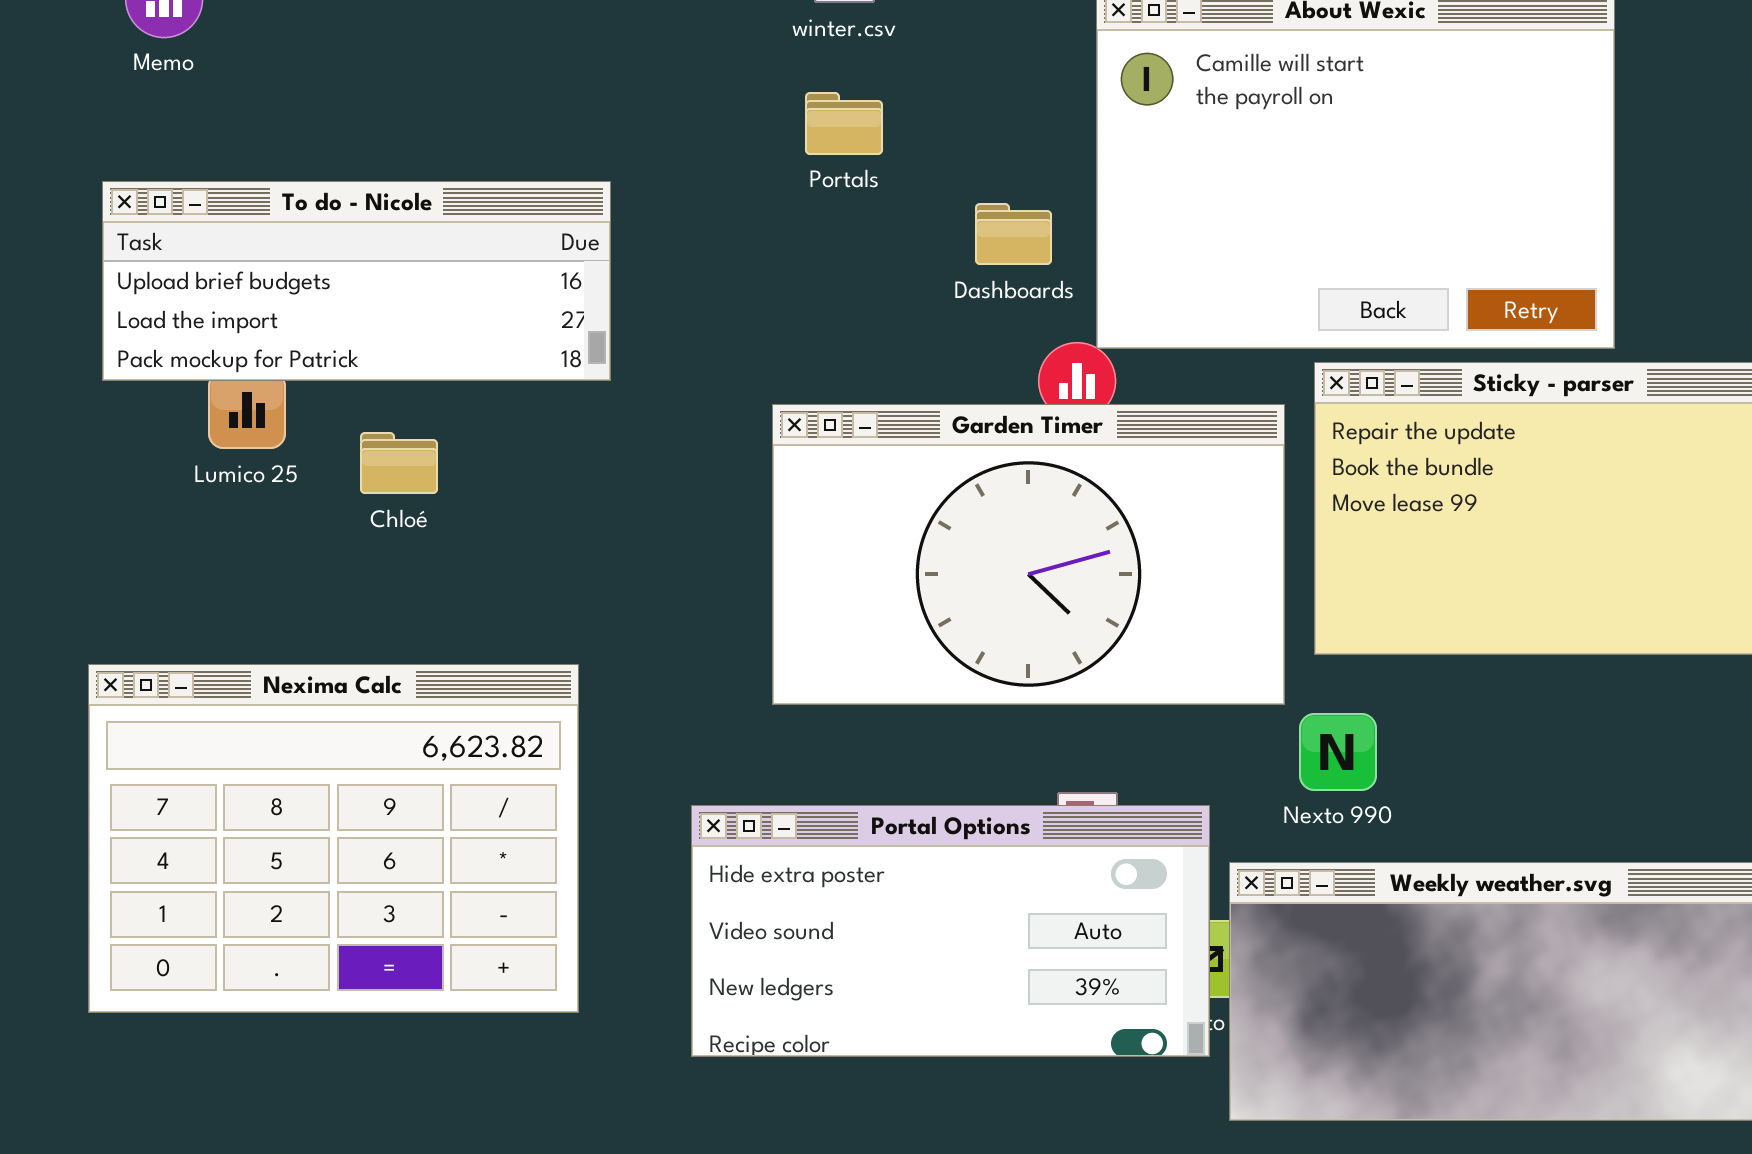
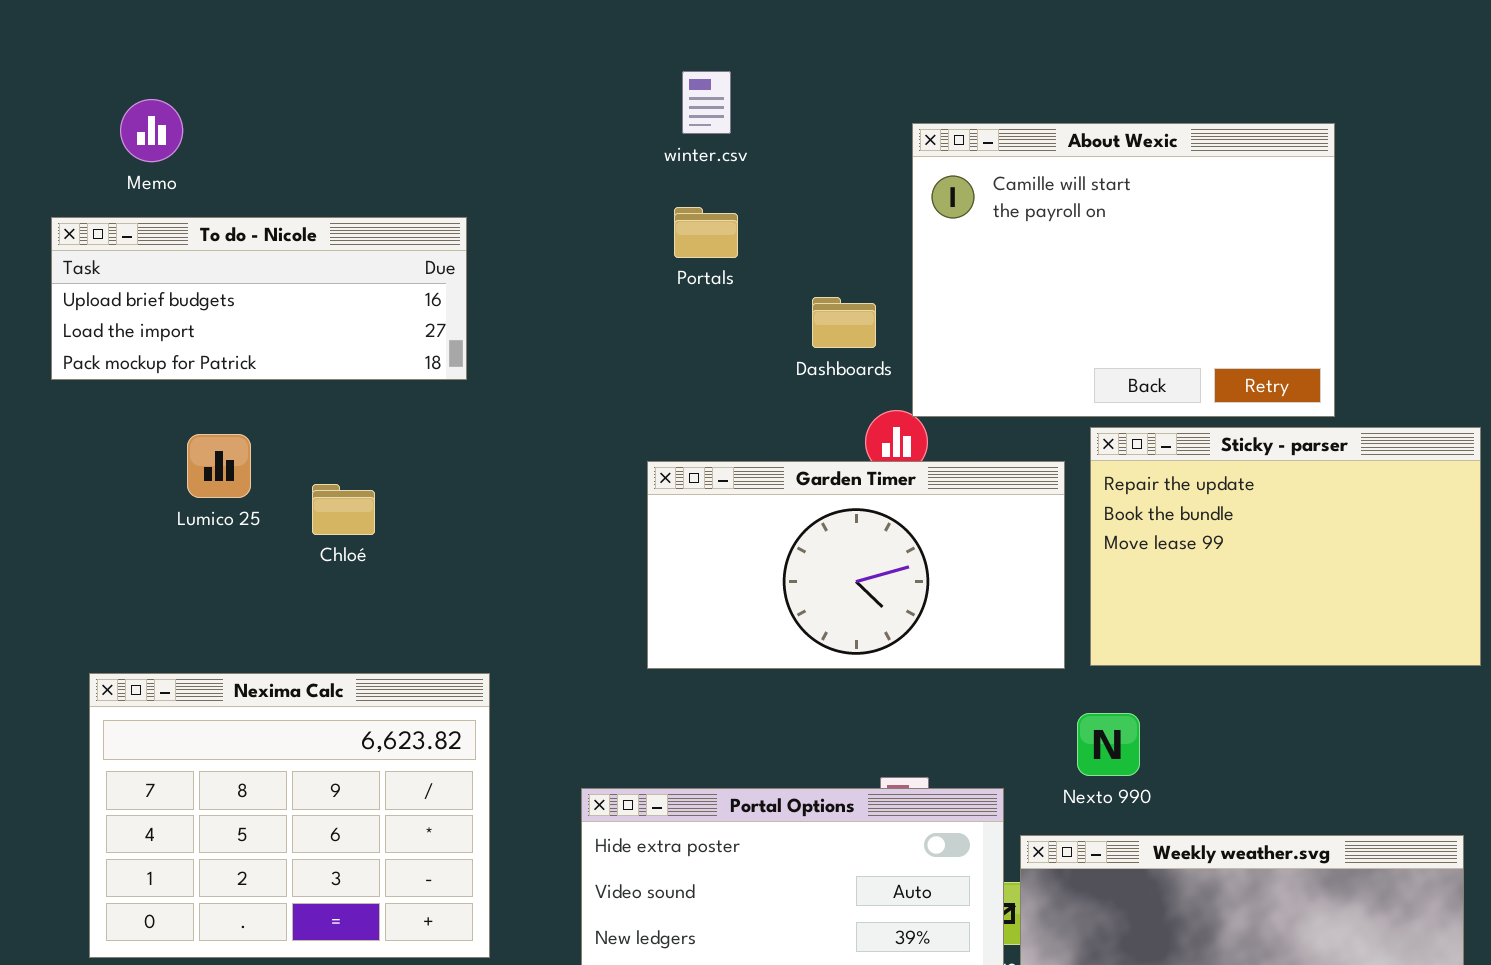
To do - Nicole: [102,181,611,381] -> [51,217,467,380], moved
Garden Timer: [772,404,1285,705] -> [647,461,1065,669], resized

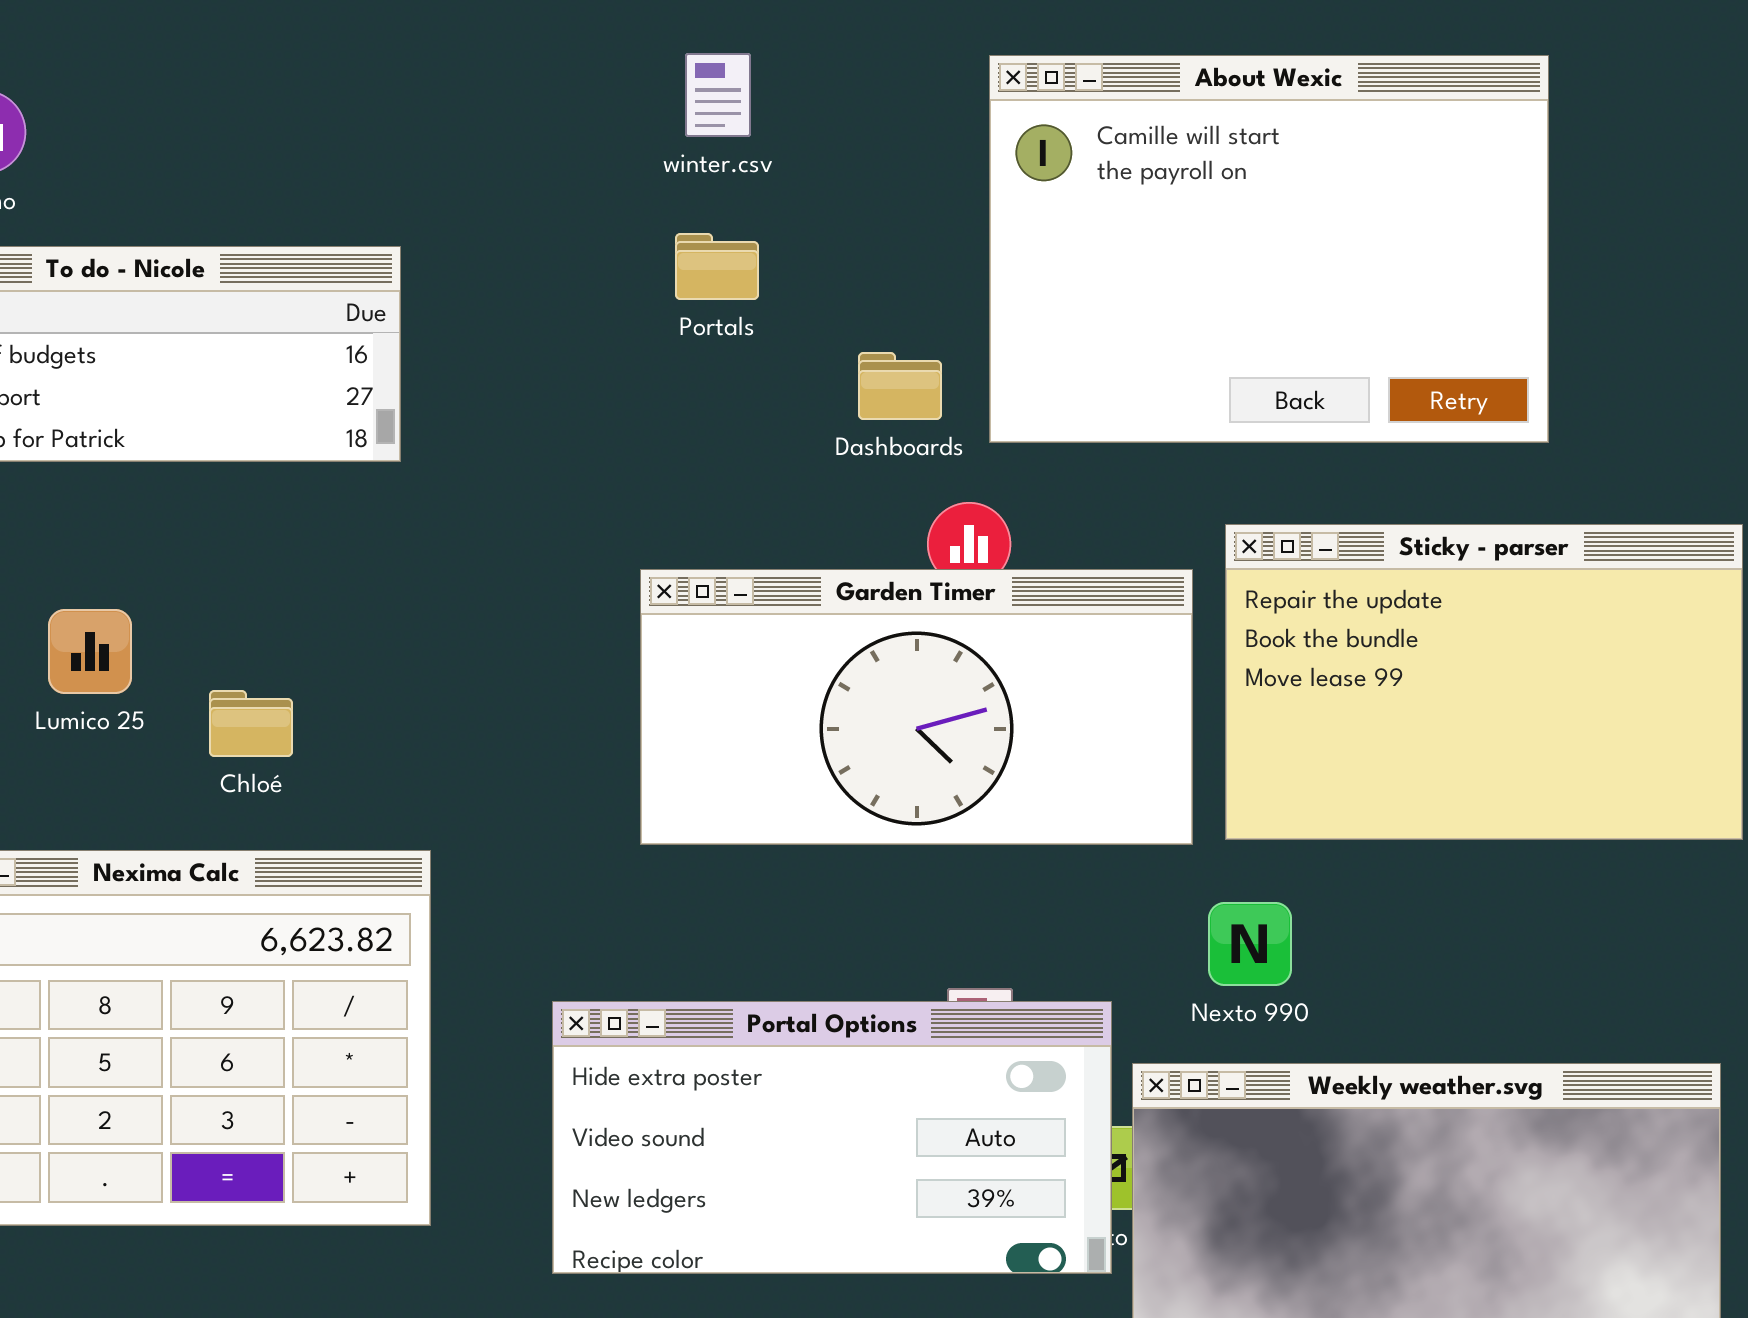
About Wexic: [912,123,1335,417] -> [989,55,1549,443], moved
Lumico 25: [187,434,251,498] -> [48,609,132,694], moved
Chloé: [312,484,375,535] -> [209,690,293,757], moved

